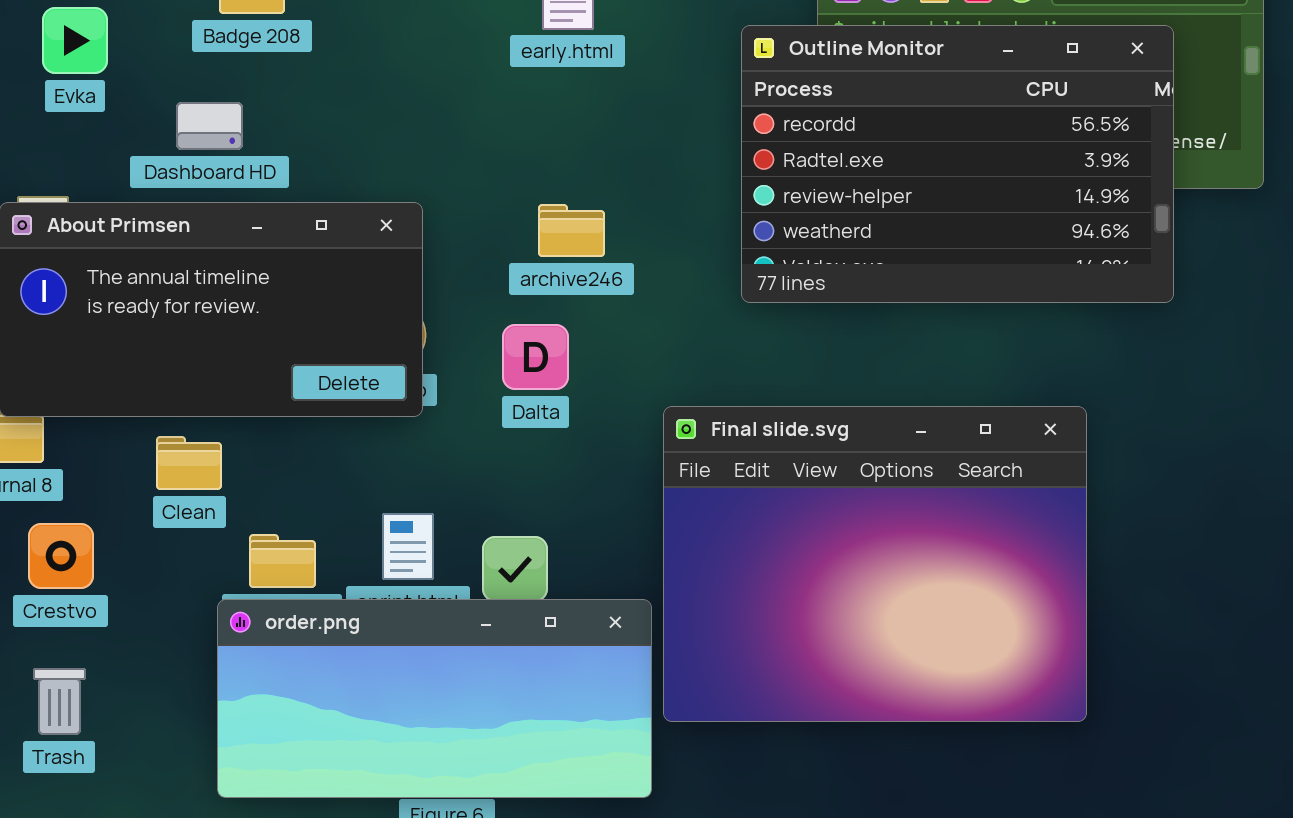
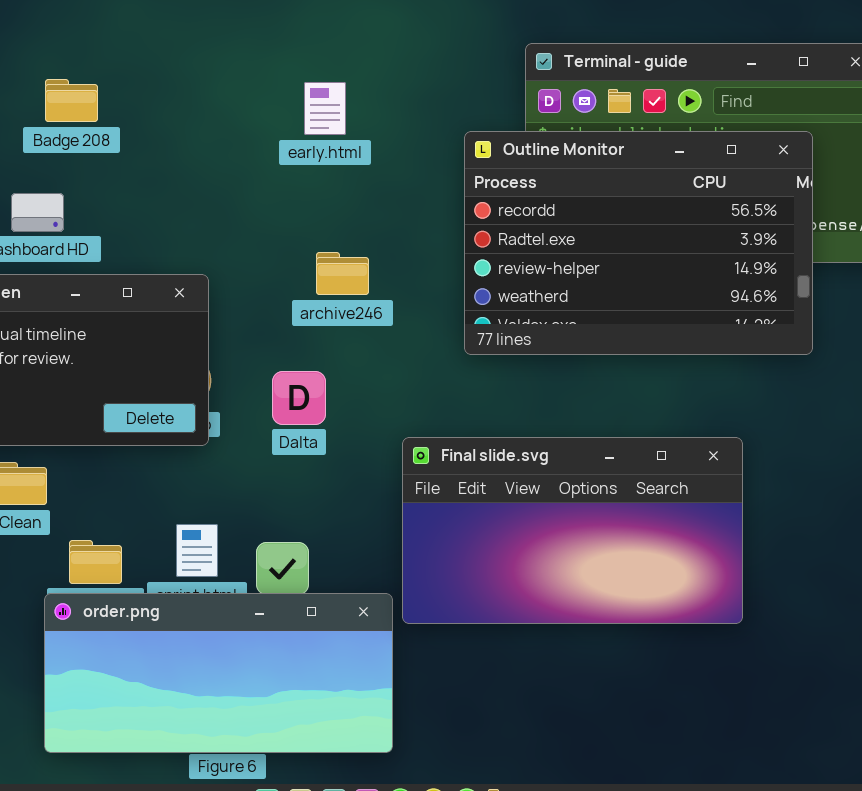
archive246: [538,204,605,257] -> [316,252,369,295], moved
Final slide.svg: [663,406,1087,722] -> [402,437,743,624], resized

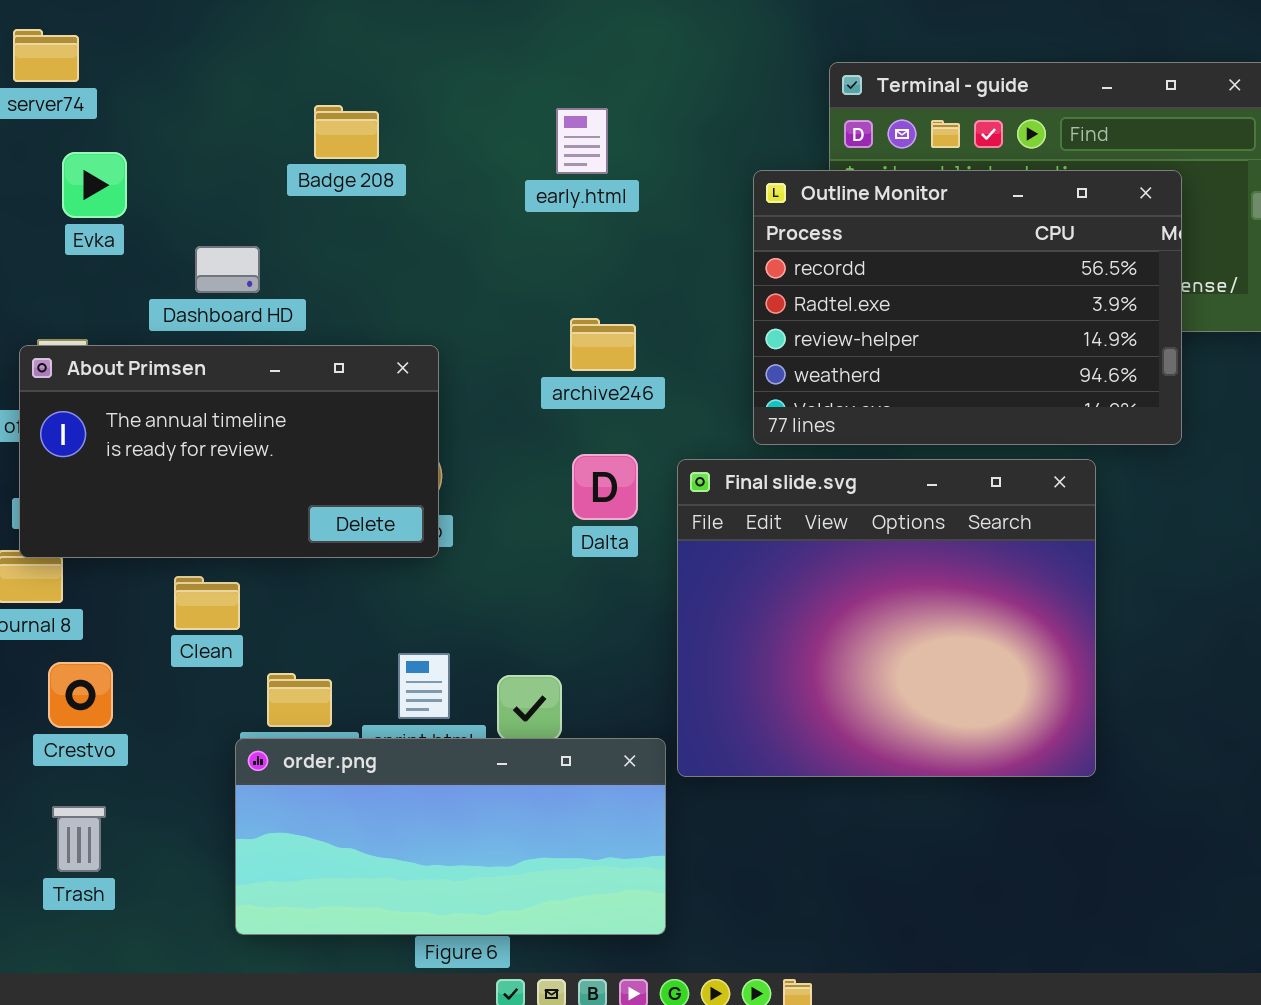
Badge 208: [45,79,98,122] -> [314,105,379,159], moved
Dalta: [272,371,326,425] -> [572,454,638,520], moved
Final slide.svg: [402,437,743,624] -> [677,459,1096,777], resized

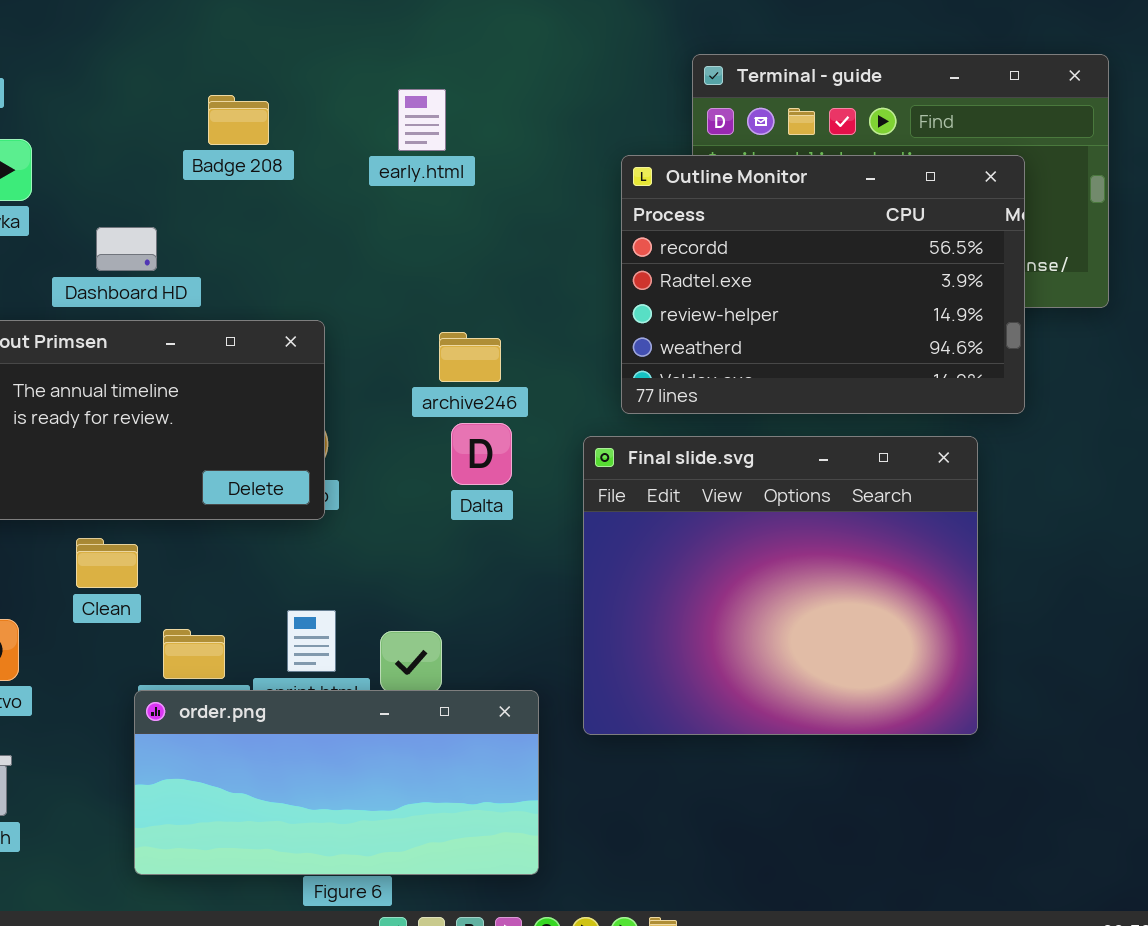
early.html: [556,108,608,174] -> [398,89,446,151], moved
archive246: [570,318,636,371] -> [439,332,501,382], moved
Final slide.svg: [677,459,1096,777] -> [583,436,978,735], moved

